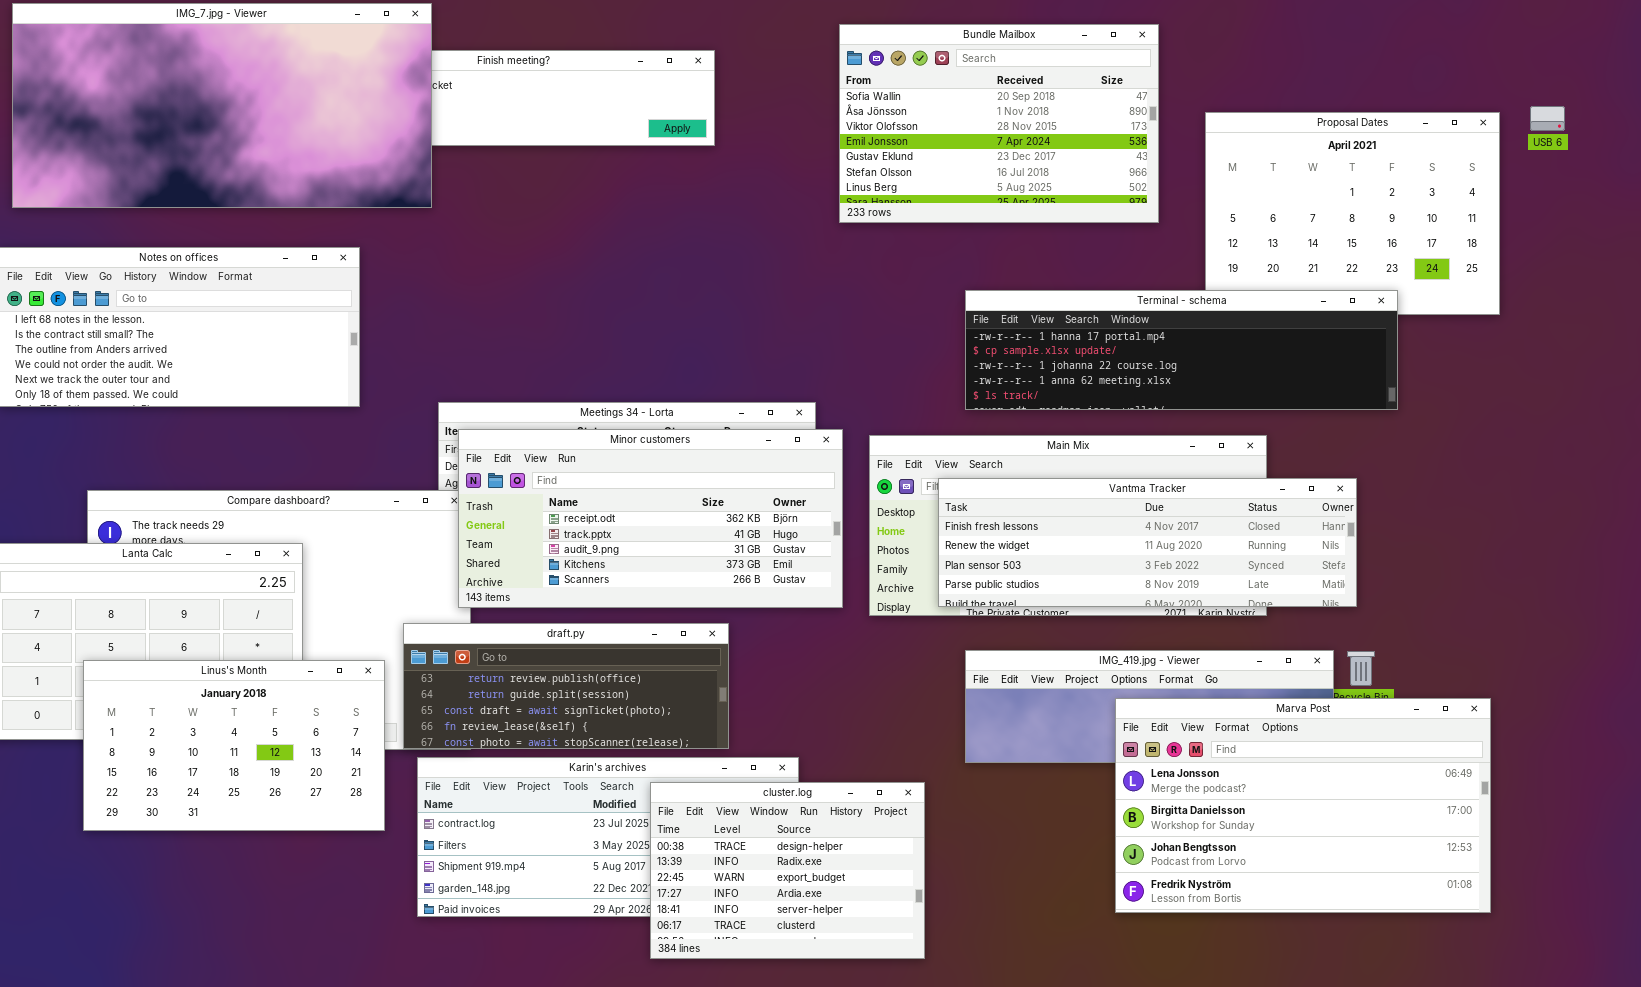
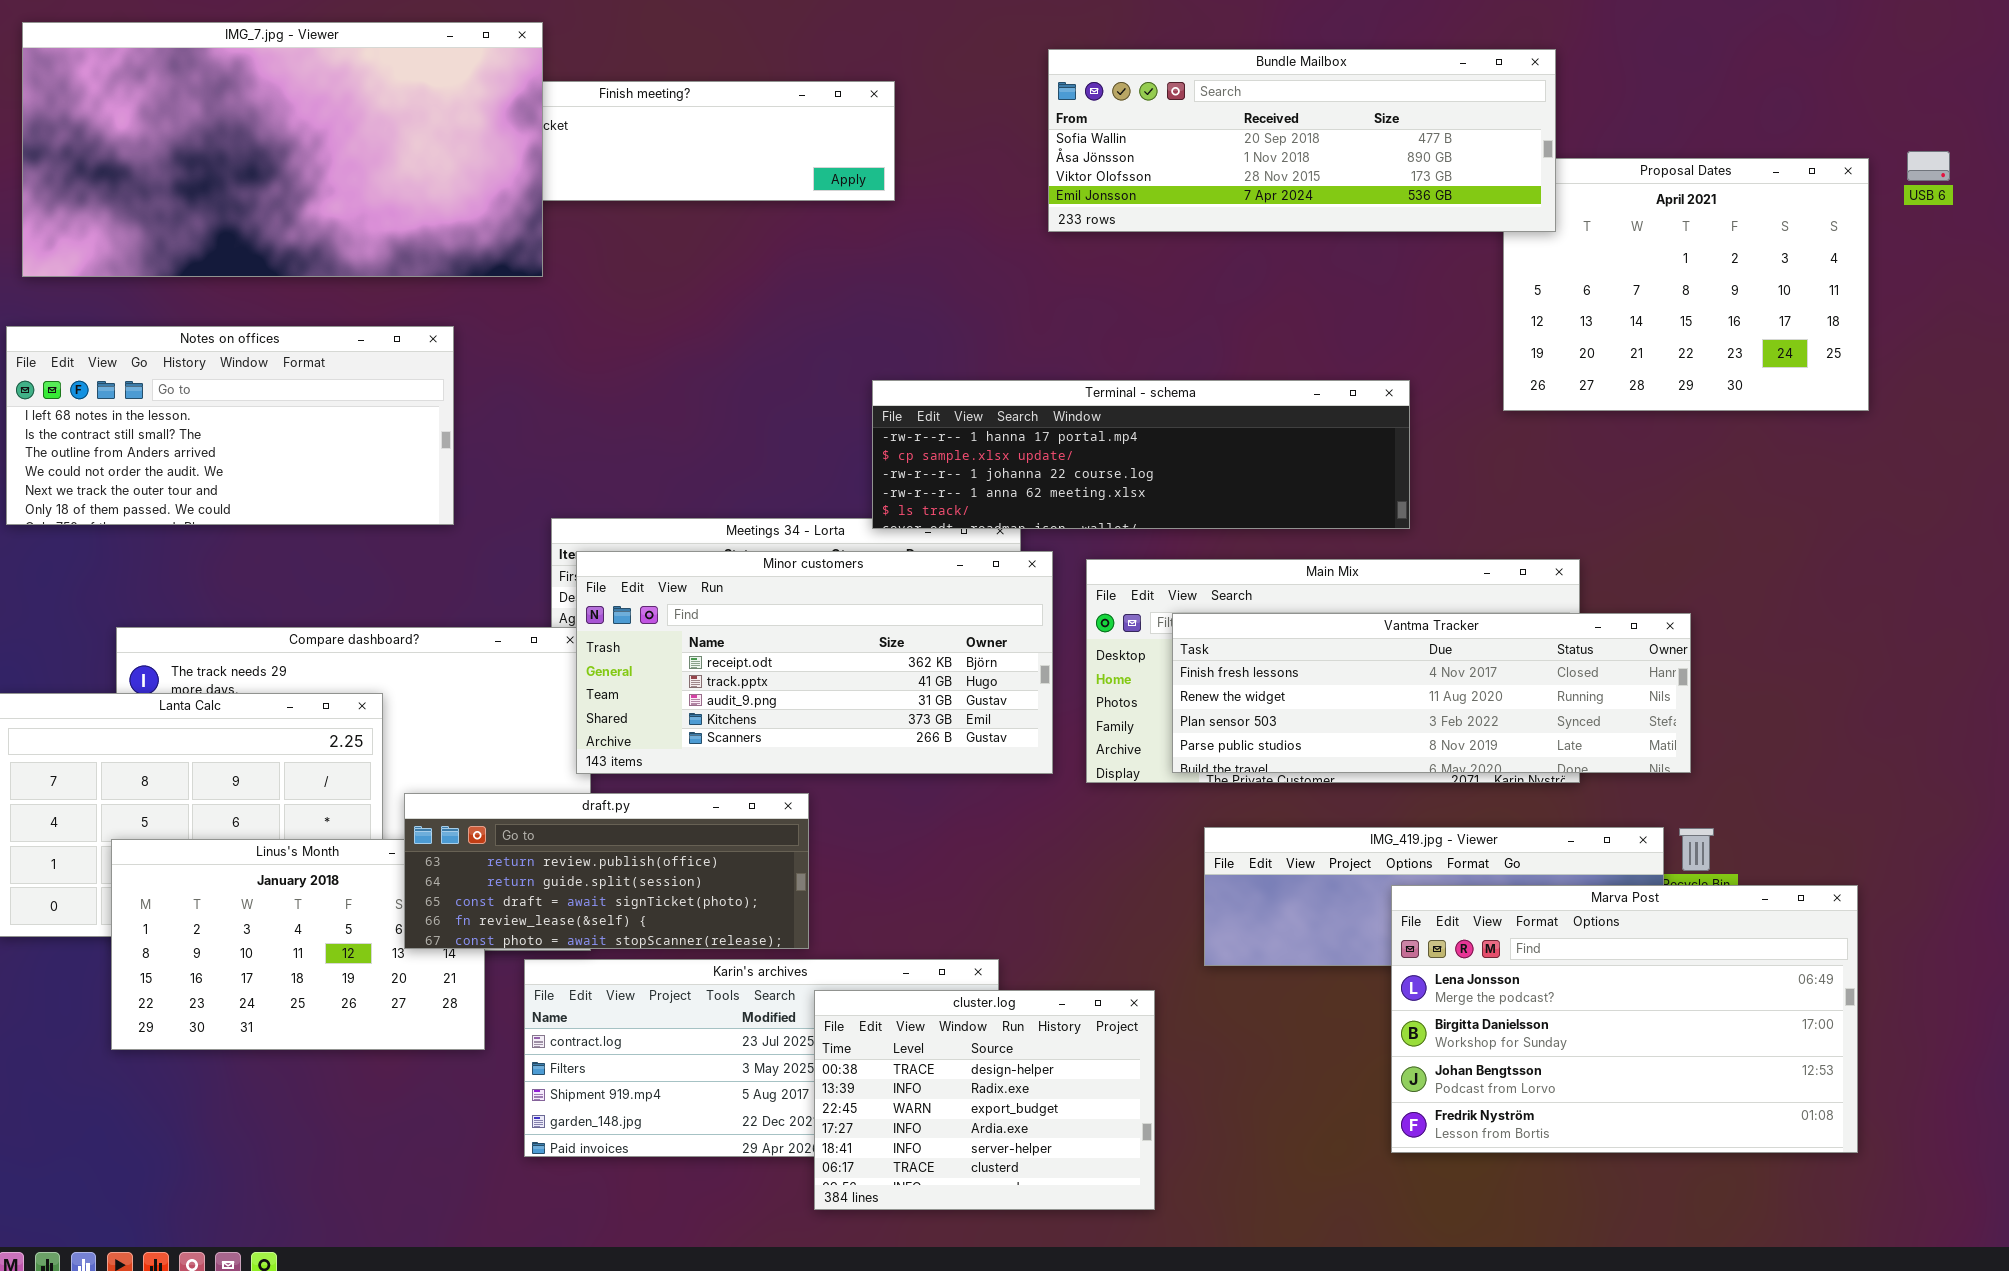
Bundle Mailbox: [839,24,1159,223] -> [1048,49,1556,232], resized
Terminal - schema: [965,290,1398,410] -> [872,380,1410,529], moved
draft.py: [403,623,729,749] -> [404,793,809,949], moved

